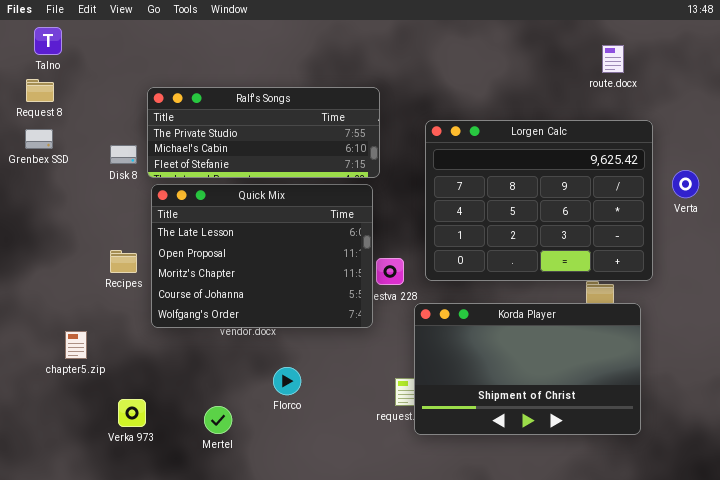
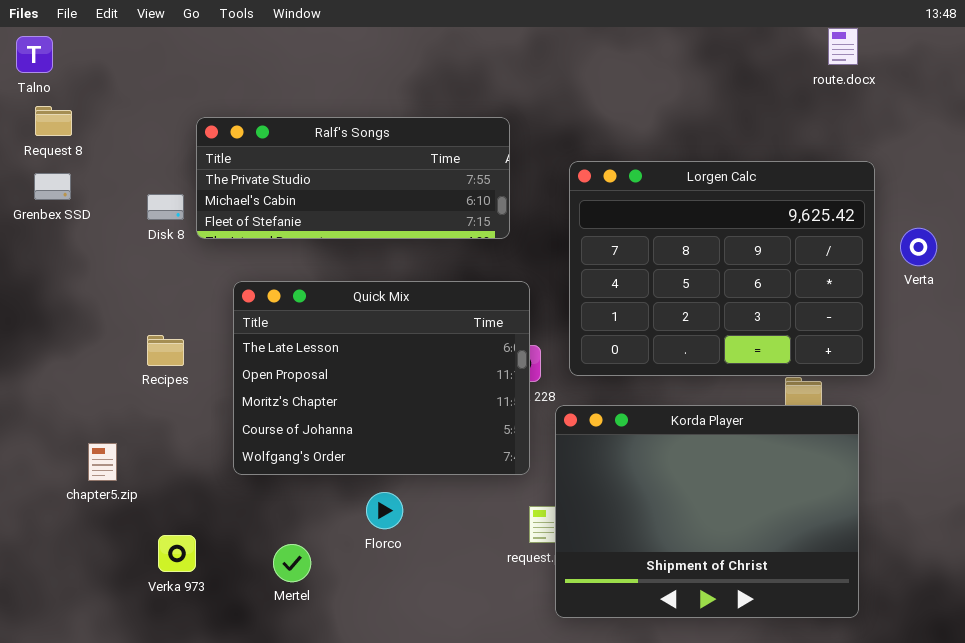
Talno: [34,27,62,55] -> [16,36,53,73], moved
route.docx: [602,45,624,73] -> [828,28,858,65], moved
Quick Mix: [151,184,373,328] -> [233,281,530,475], moved
Korda Player: [414,303,641,435] -> [555,405,859,618], resized

